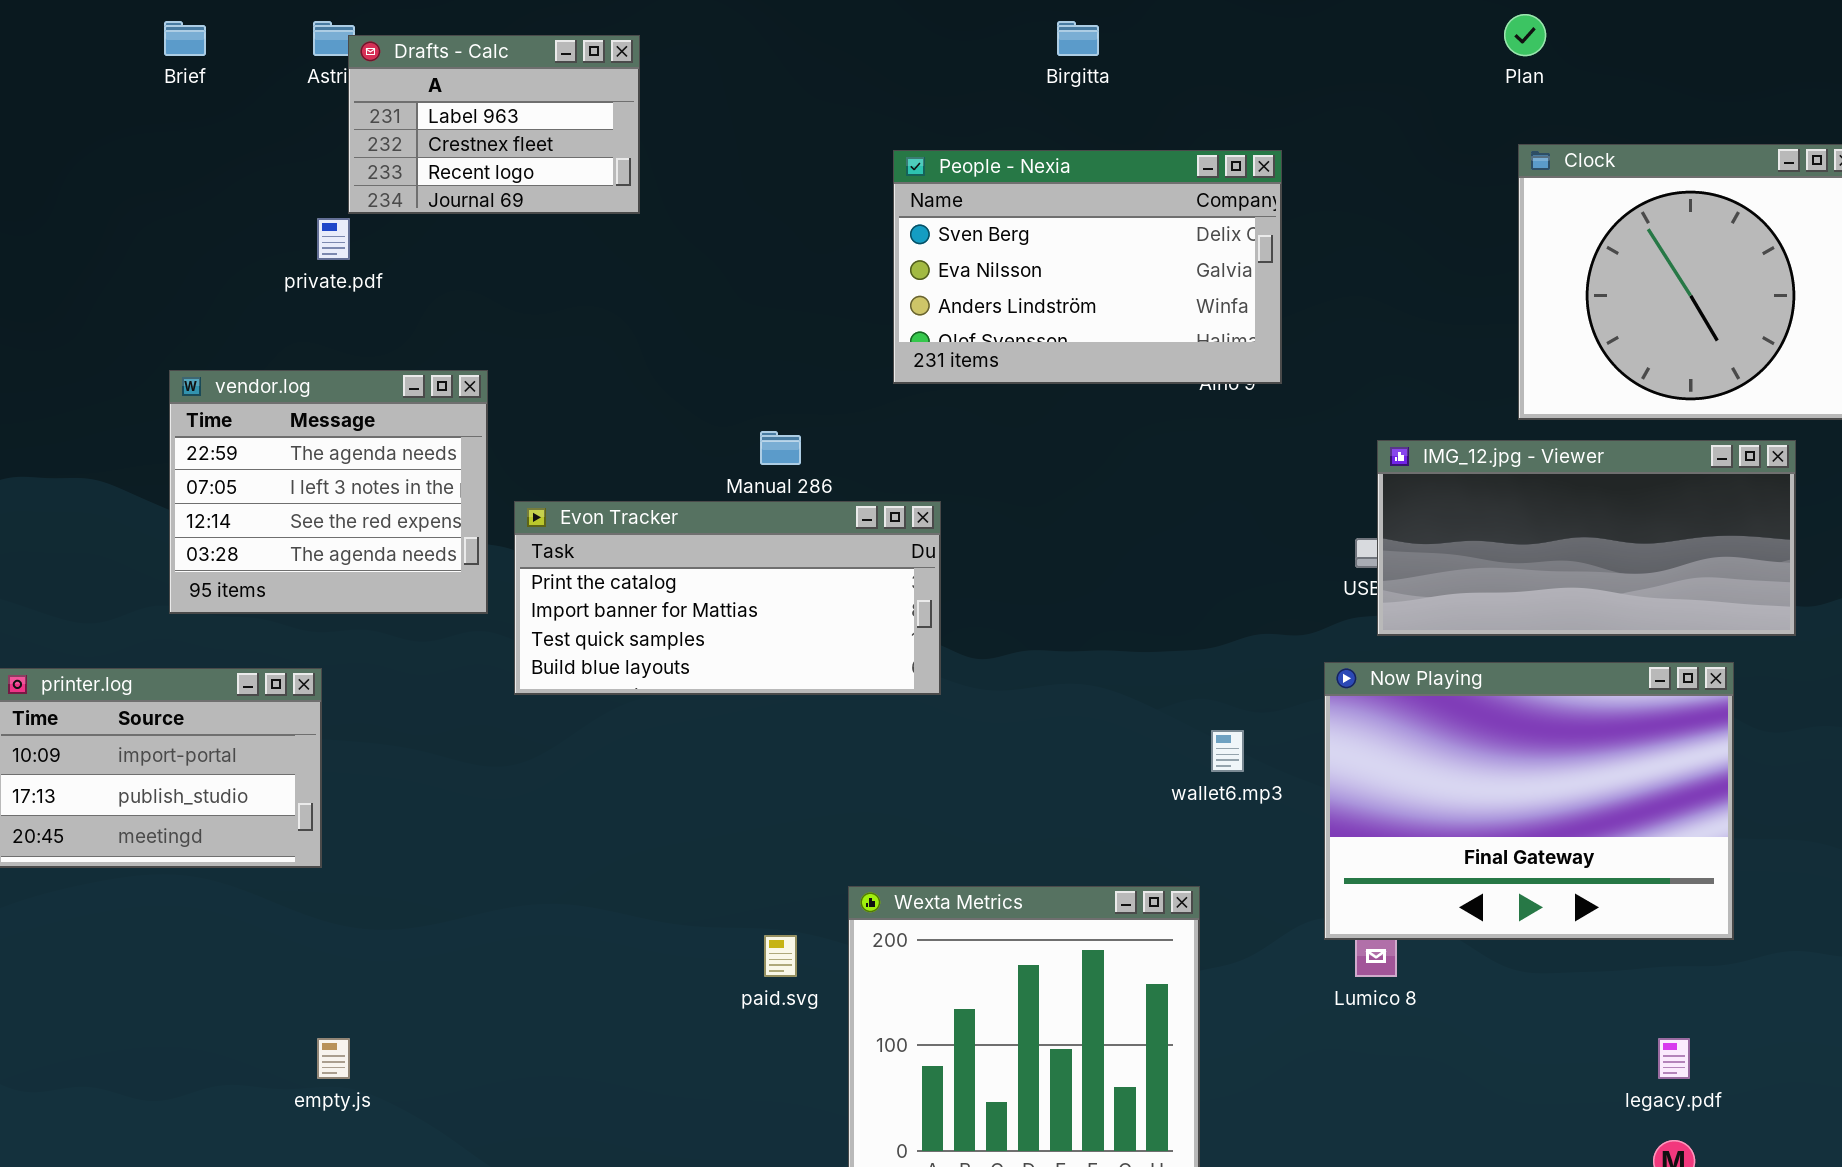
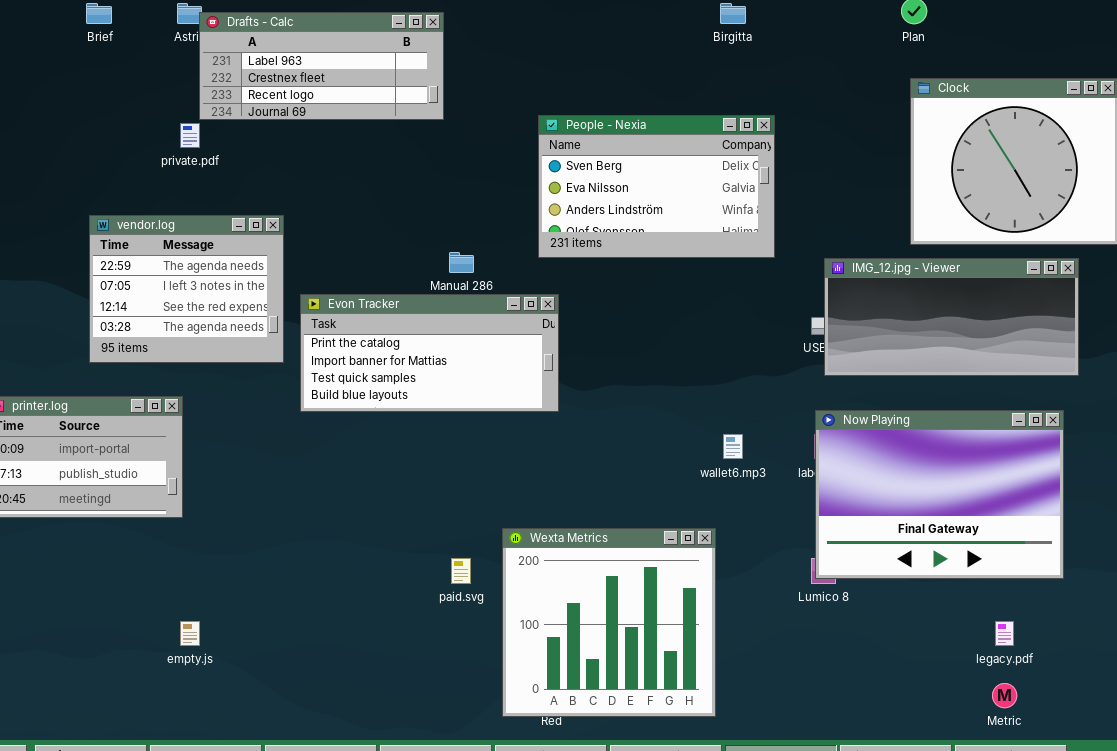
Birgitta: [1057,21,1099,56] -> [720,3,746,24], moved
Drafts - Calc: [348,35,640,214] -> [199,12,444,120], resized
People - Nexia: [893,150,1282,384] -> [538,115,775,258], moved
Now Playing: [1324,662,1734,940] -> [815,410,1064,579], moved

